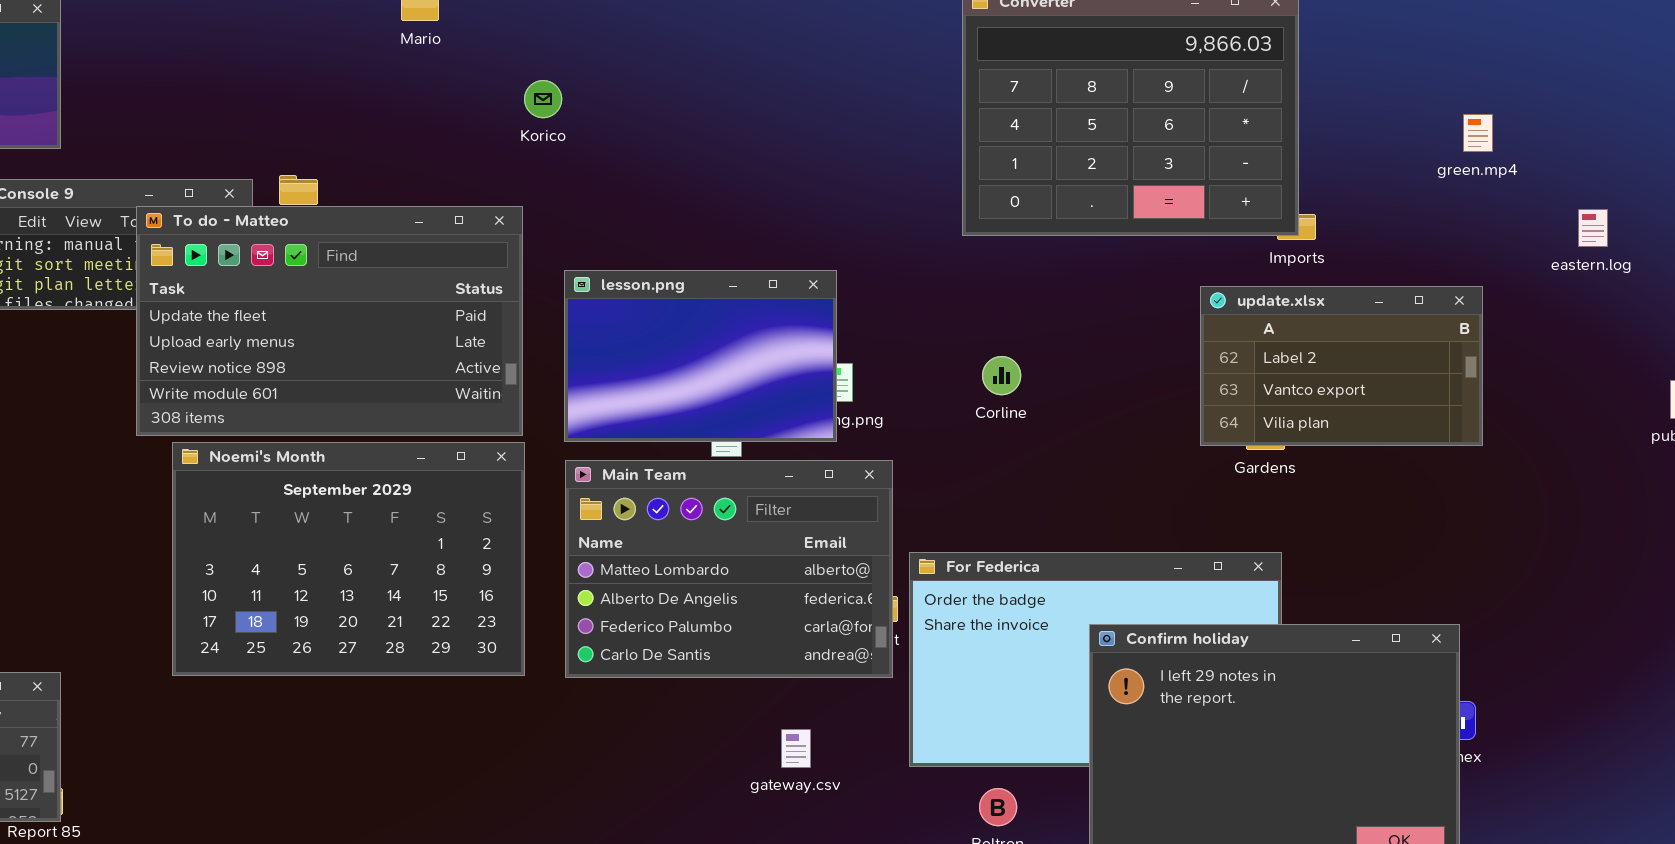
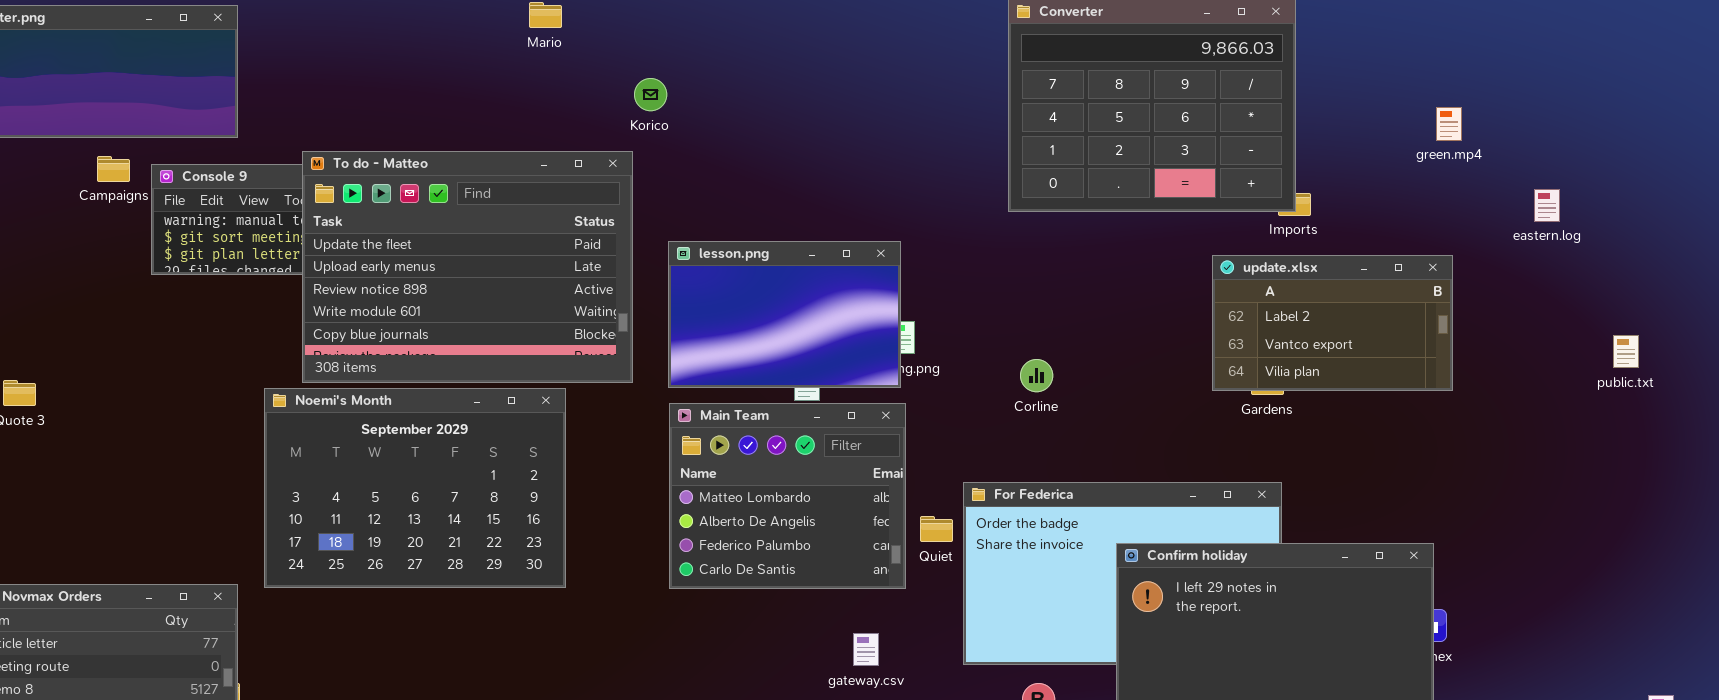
To do - Matteo: [136,206,523,436] -> [302,151,633,383], resized
Corline: [982,356,1021,395] -> [1020,359,1053,392], moved
Noemi's Month: [172,442,525,676] -> [264,388,566,588], moved
Main Team: [565,460,893,678] -> [669,403,906,589], resized

